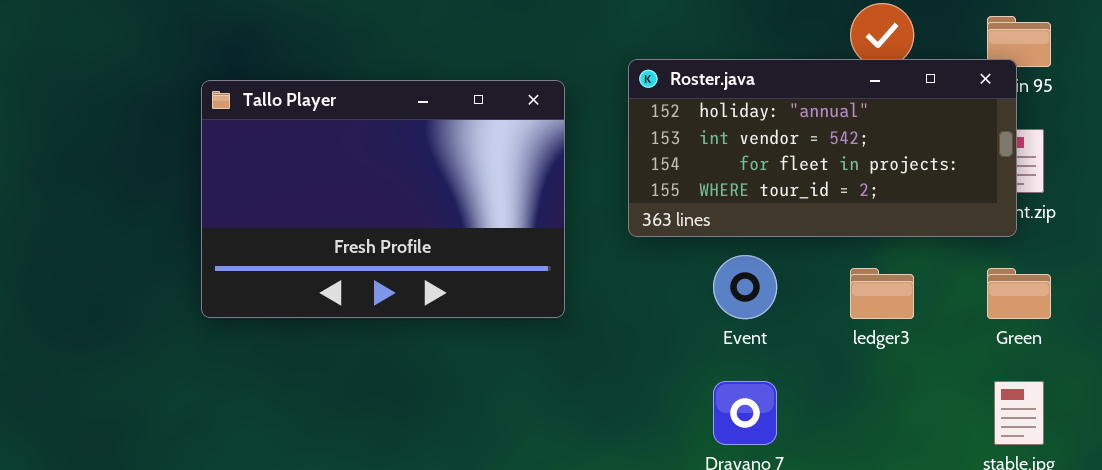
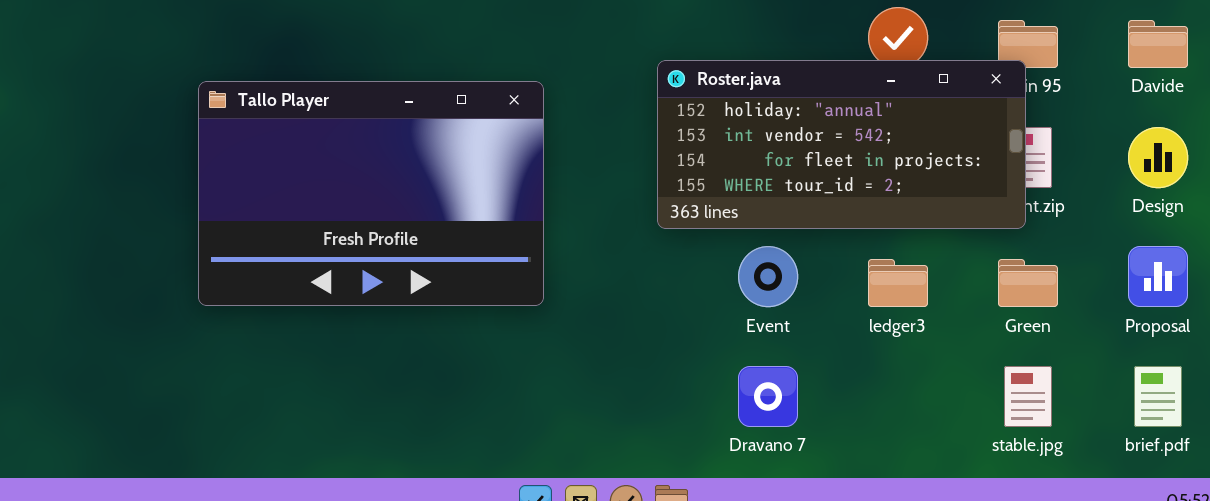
Tallo Player: [201,80,565,318] -> [198,81,544,306], moved

